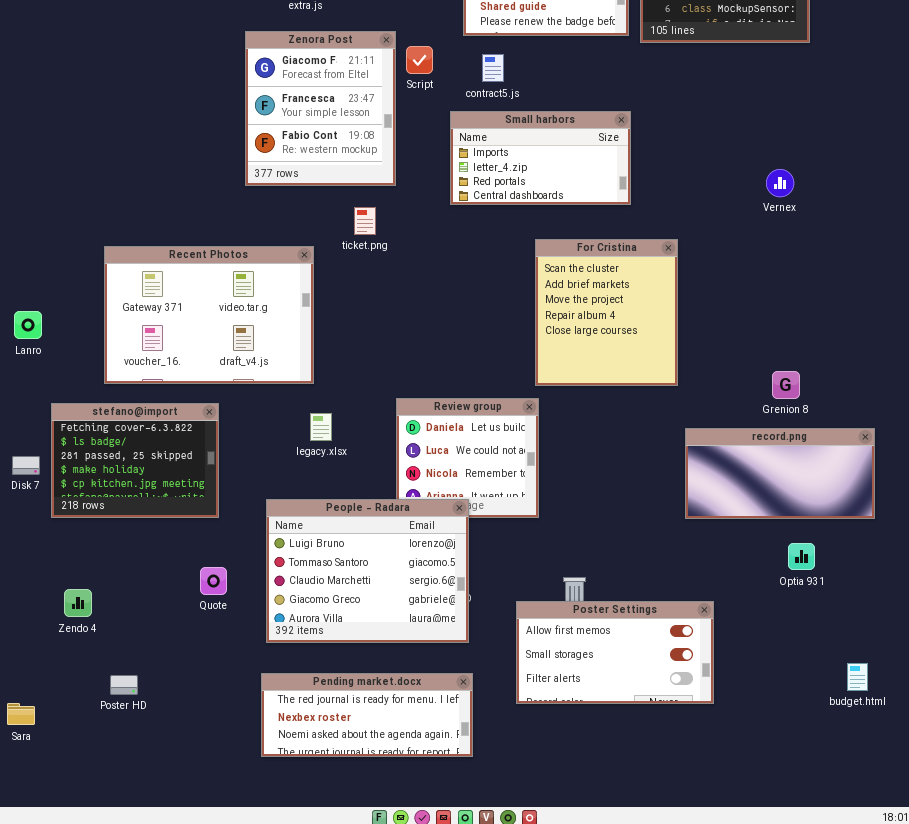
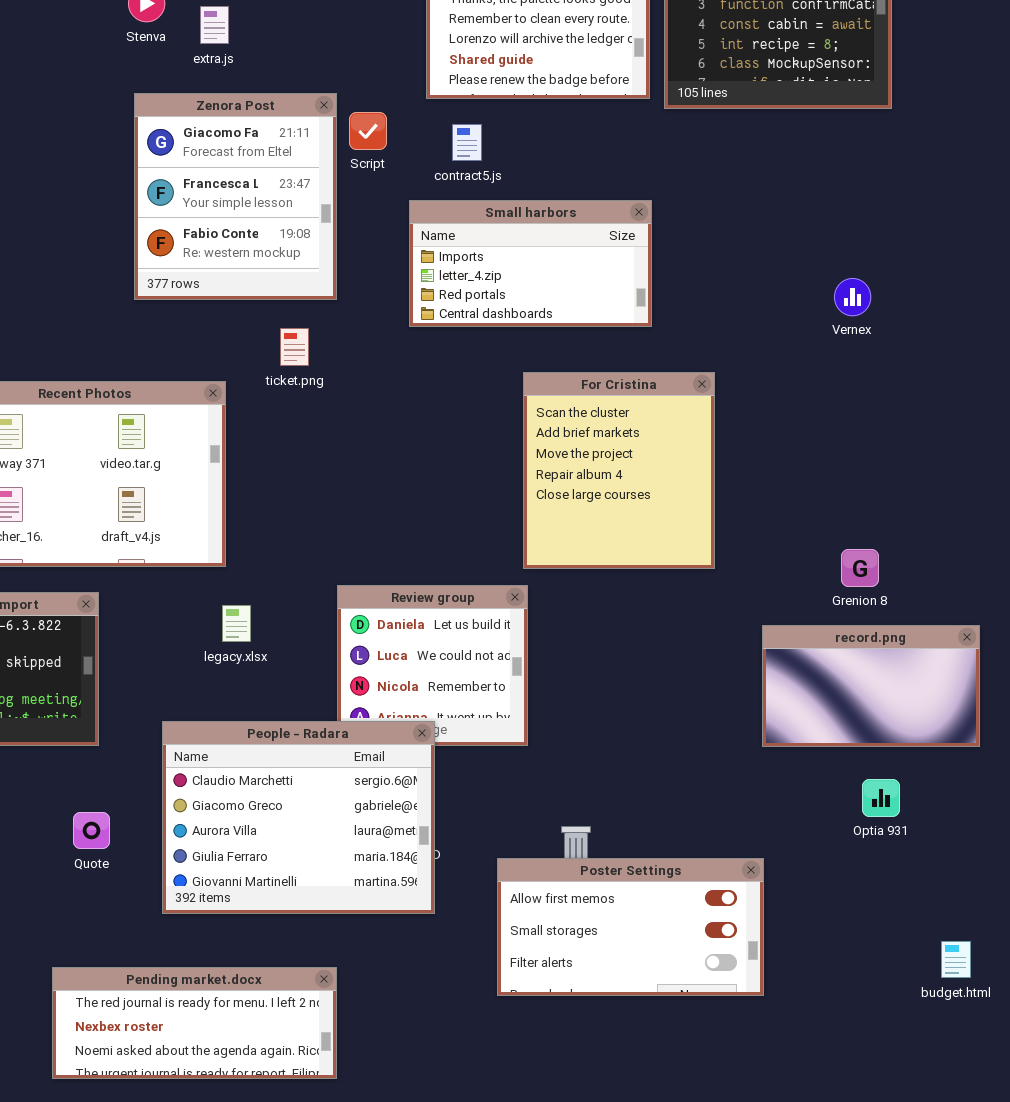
record.png: [685,428,875,519] -> [762,625,980,747], resized
People - Radara: [266,499,469,643] -> [162,721,435,914], scrolled down 2 rows
Pending market.docx: [261,673,473,757] -> [52,967,337,1079], moved

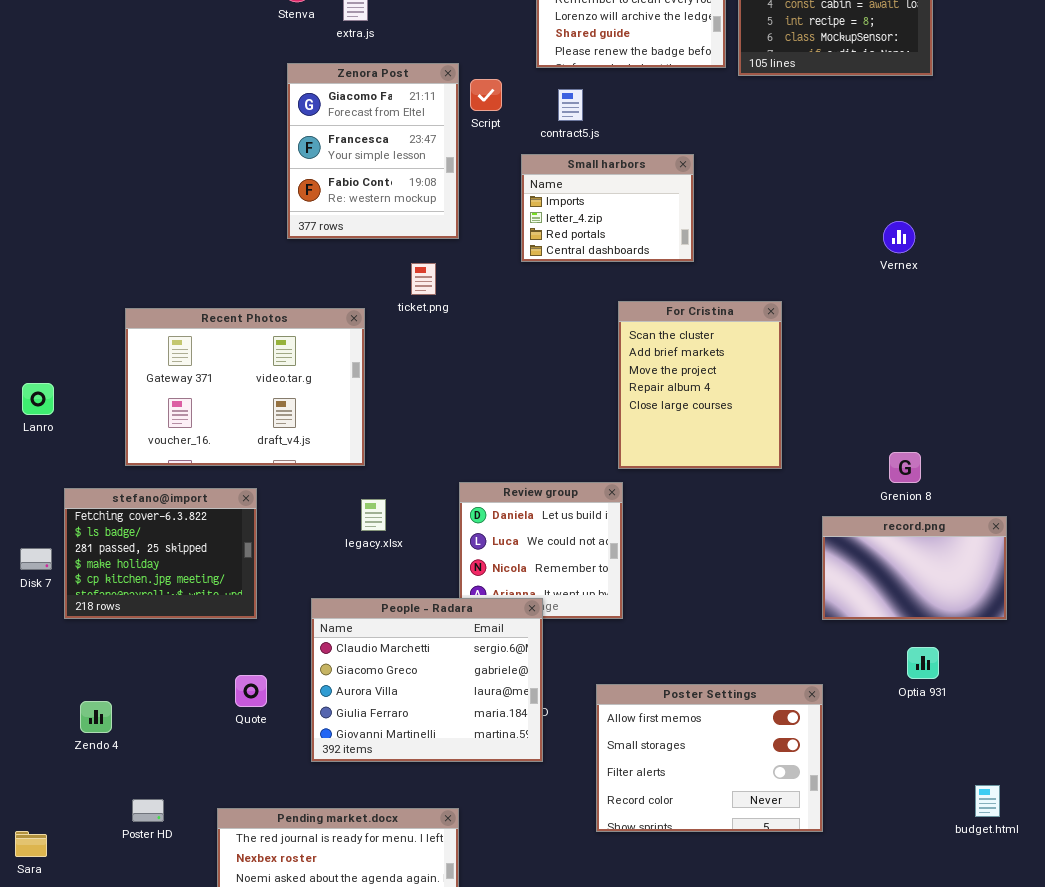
Small harbors: [409,200,652,327] -> [521,154,694,262], resized
Poster Settings: [497,858,764,996] -> [596,684,823,832], resized

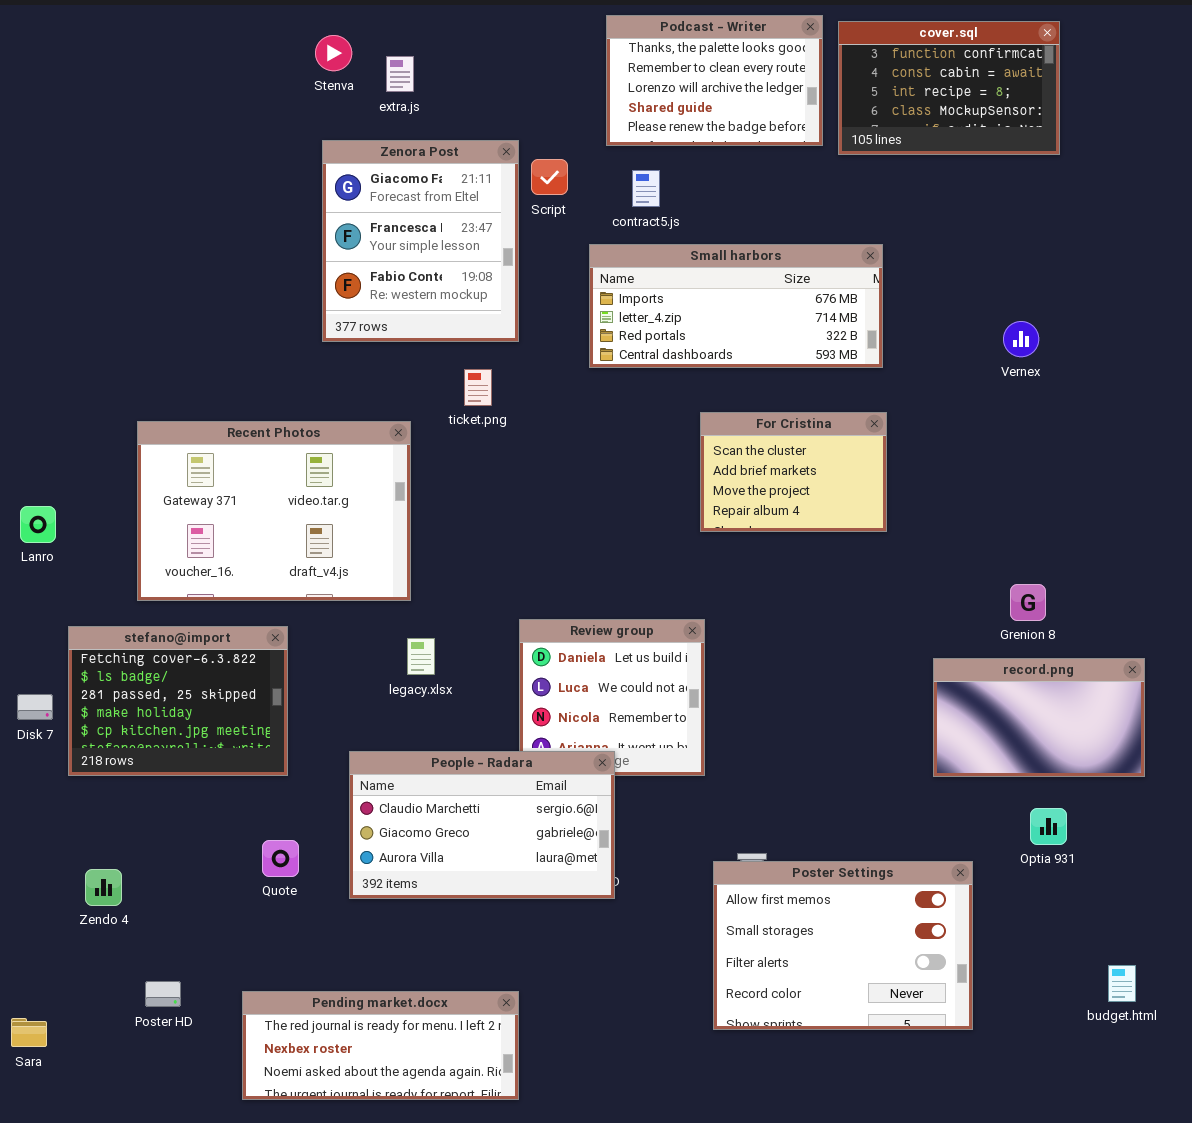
Small harbors: [521,154,694,262] -> [589,244,883,368], resized
For Cristina: [618,301,782,469] -> [700,412,887,532], resized
People - Radara: [311,598,543,762] -> [349,751,615,899], resized
Poster Settings: [596,684,823,832] -> [713,861,973,1030], moved

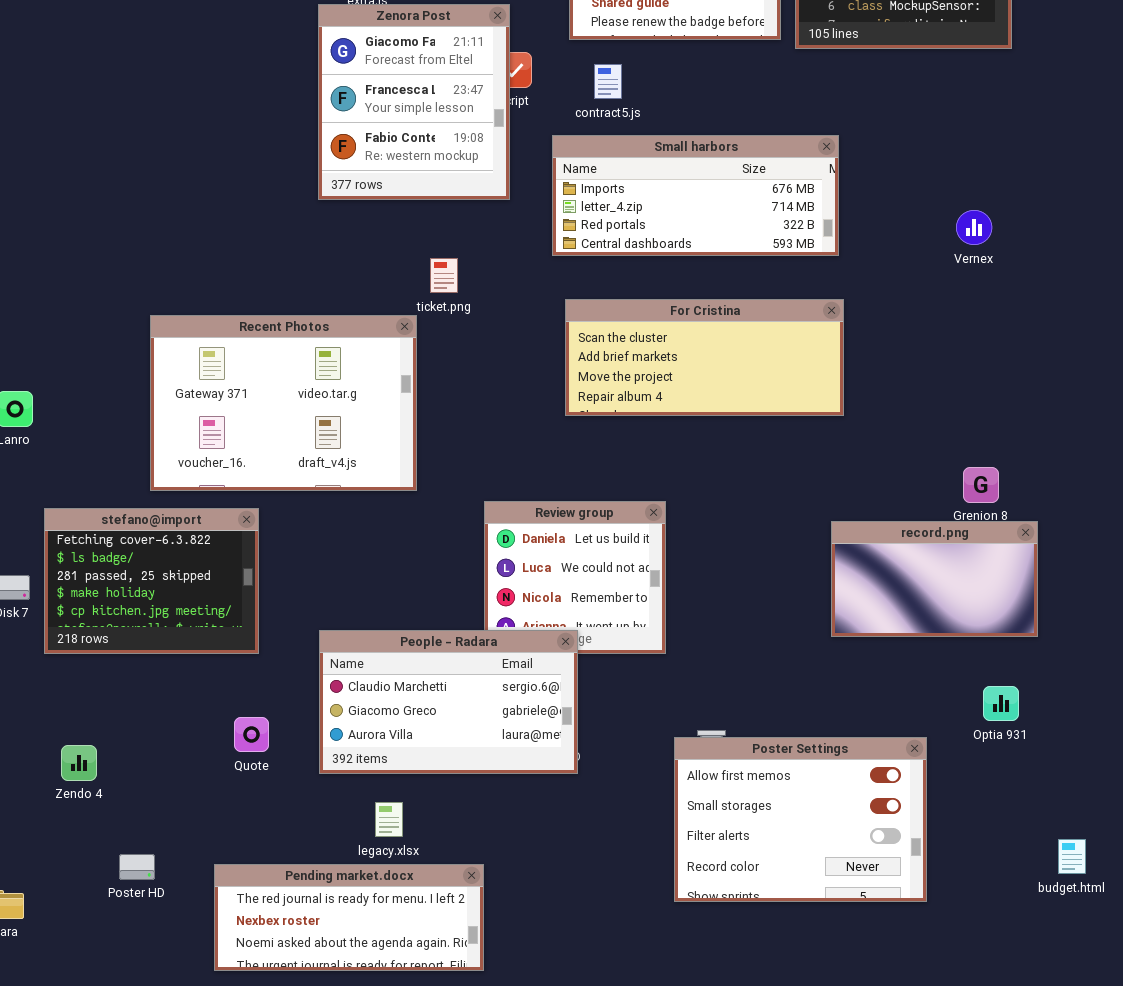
Zenora Post: [322,140,519,342] -> [318,4,510,200], moved
For Cristina: [700,412,887,532] -> [565,299,844,416], resized
Recent Photos: [137,421,411,601] -> [150,315,417,491], moved
legacy.xlsx: [407,638,435,675] -> [375,802,403,837], moved
record.png: [933,658,1145,777] -> [831,521,1038,637], moved

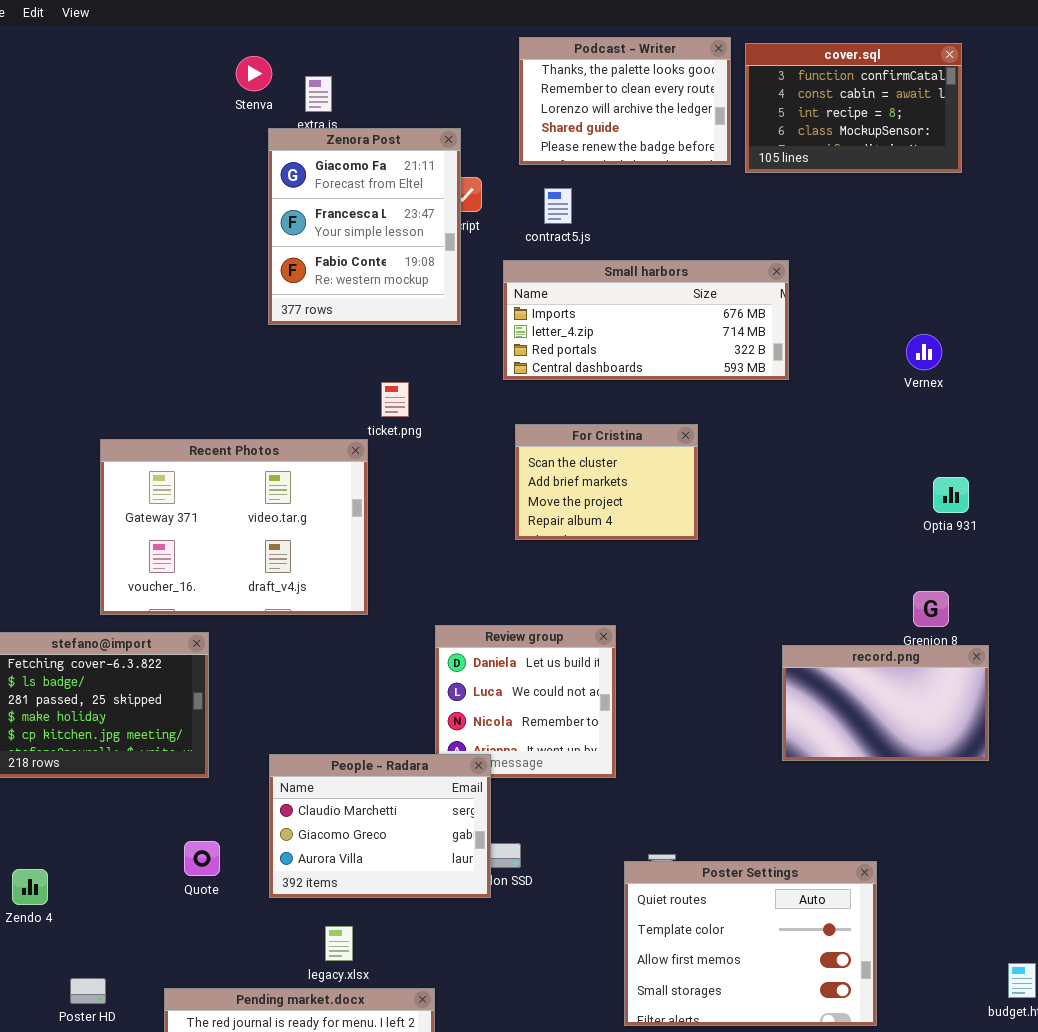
For Cristina: [565,299,844,416] -> [515,424,698,540], resized
People - Radara: [319,630,578,774] -> [269,754,491,898], resized
Optia 931: [983,686,1019,721] -> [933,477,969,513], moved
Poster Settings: [674,737,927,902] -> [624,861,877,1026], scrolled up 2 rows

